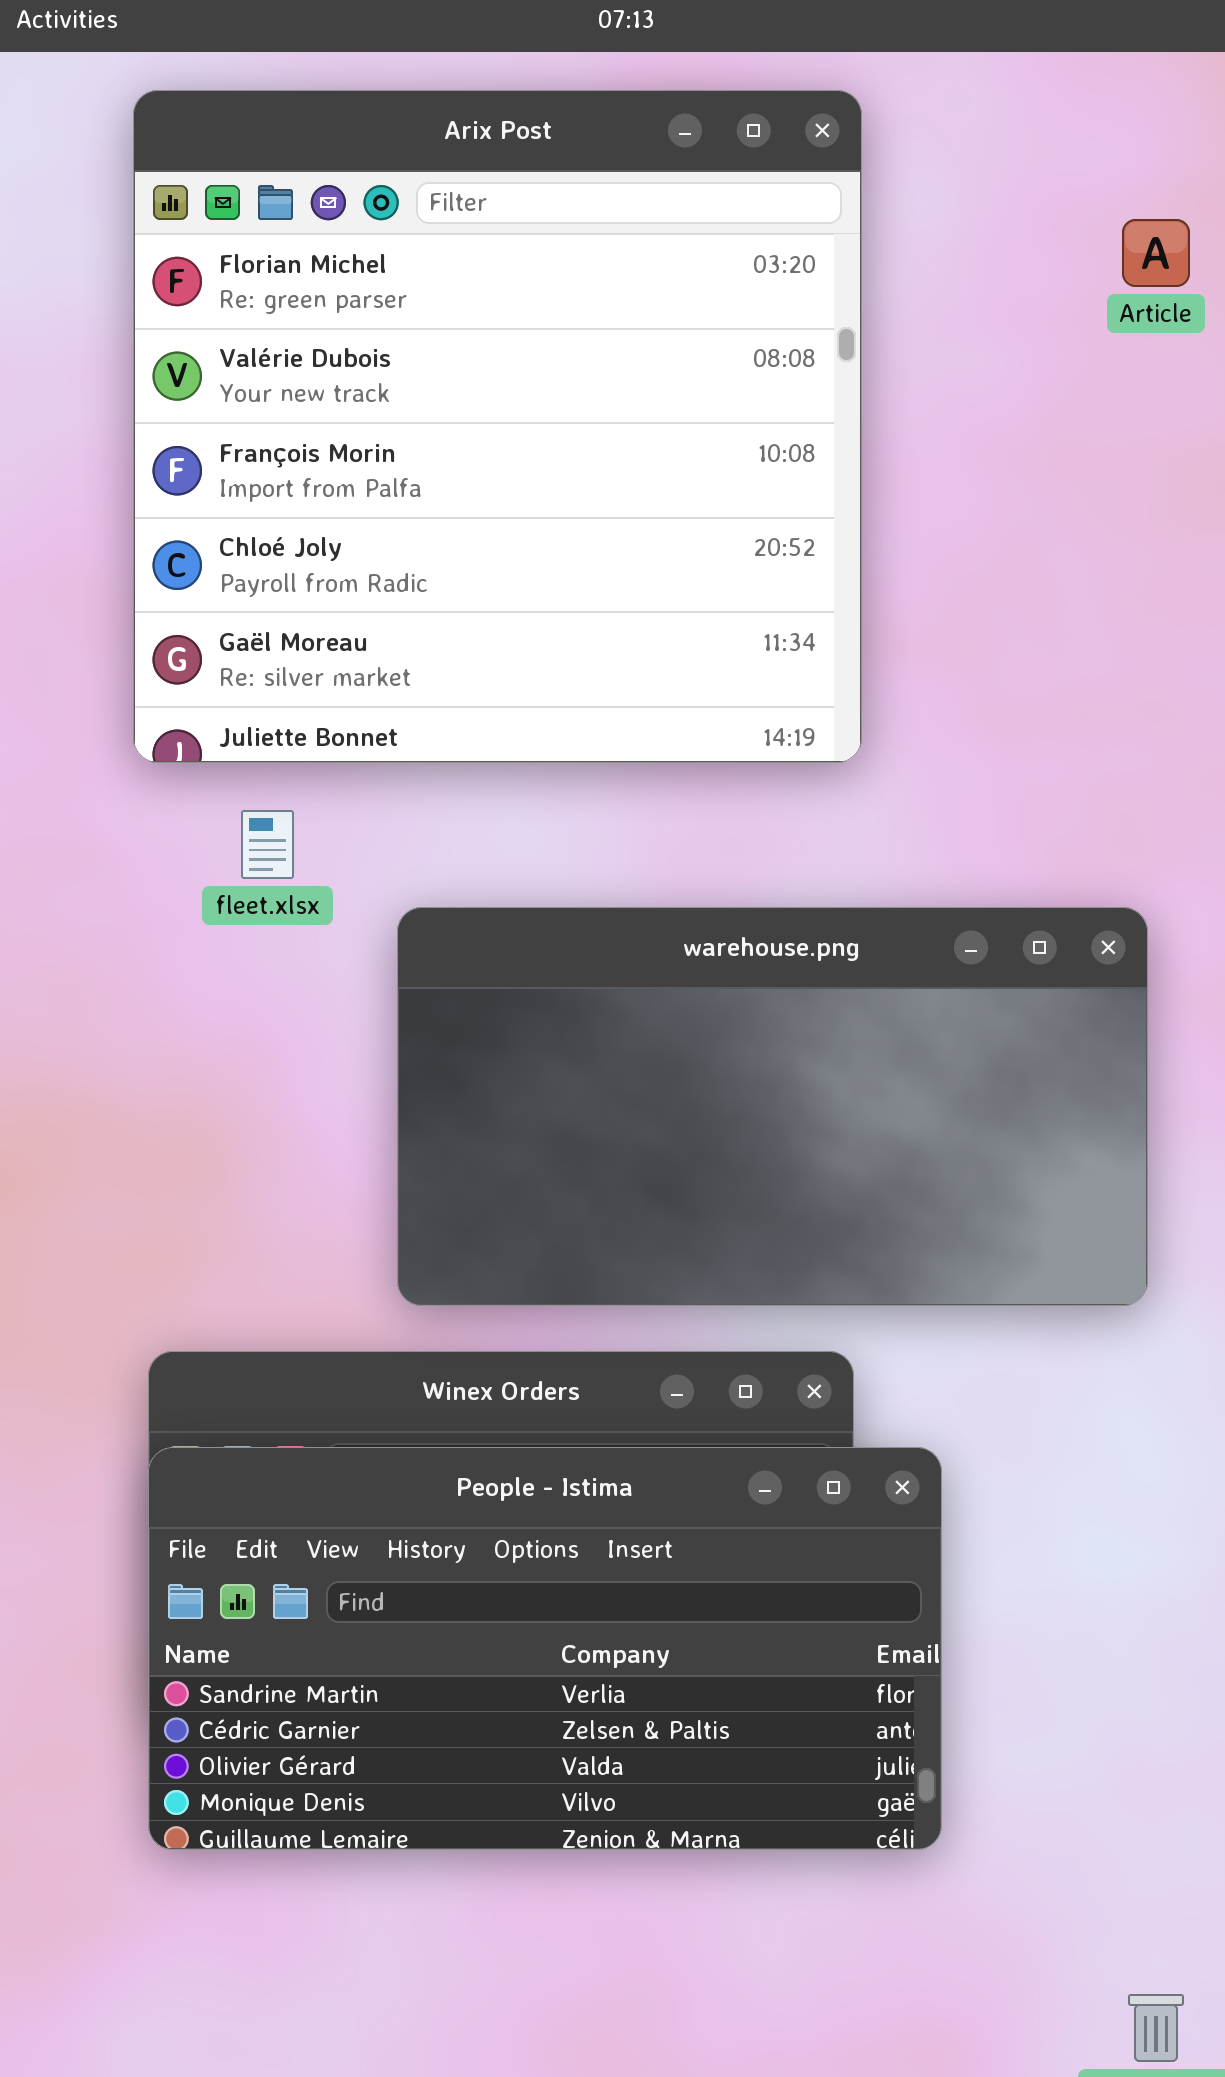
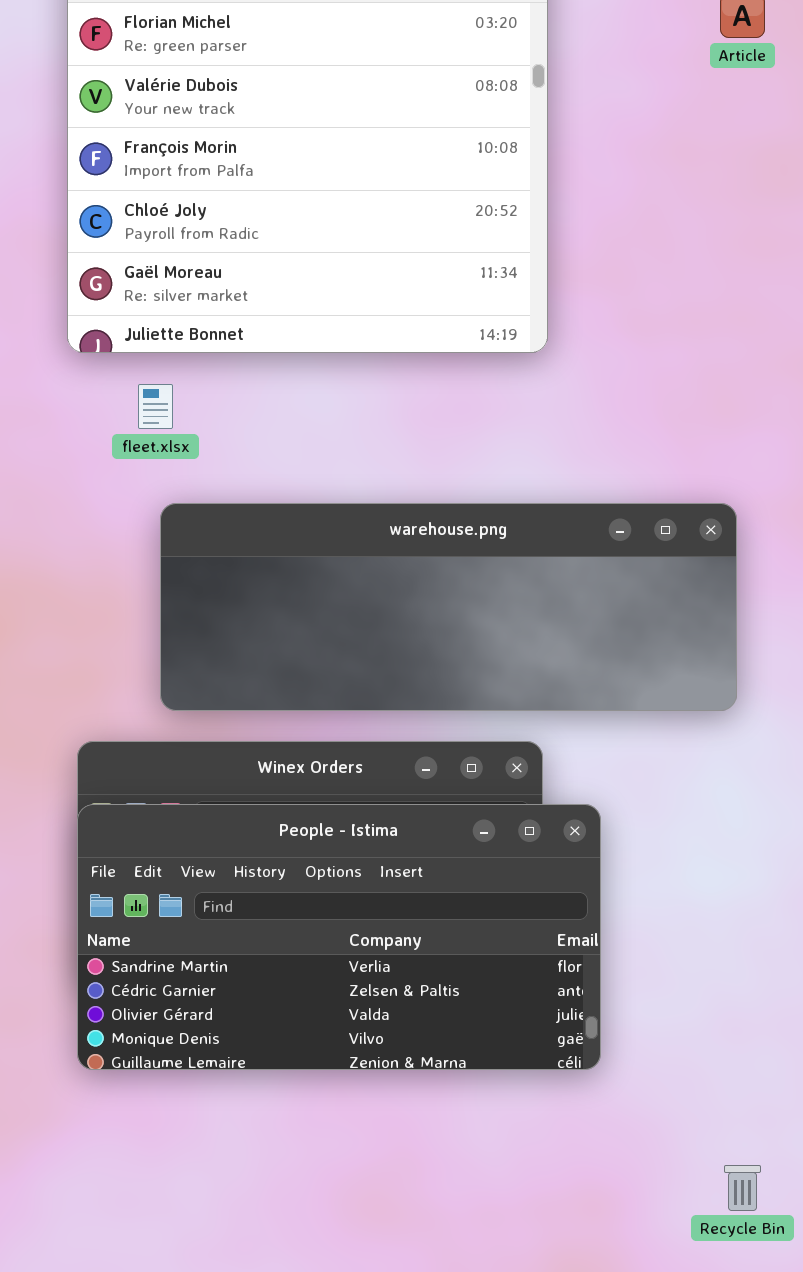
warehouse.png: [397,907,1148,1306] -> [160,503,737,711], resized

